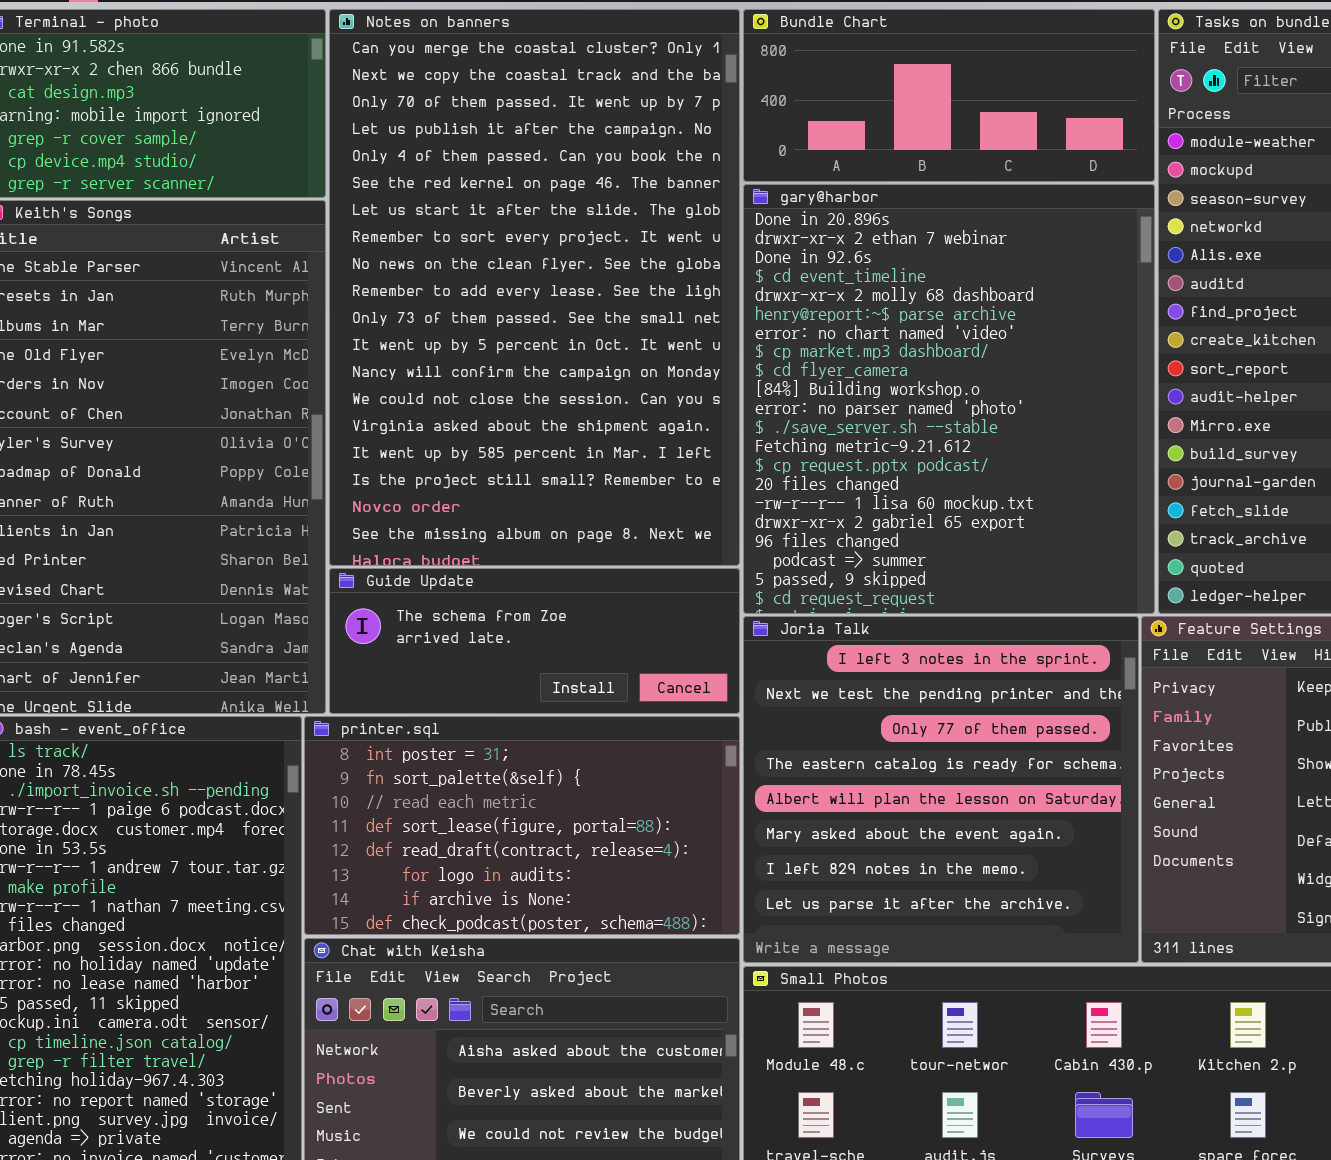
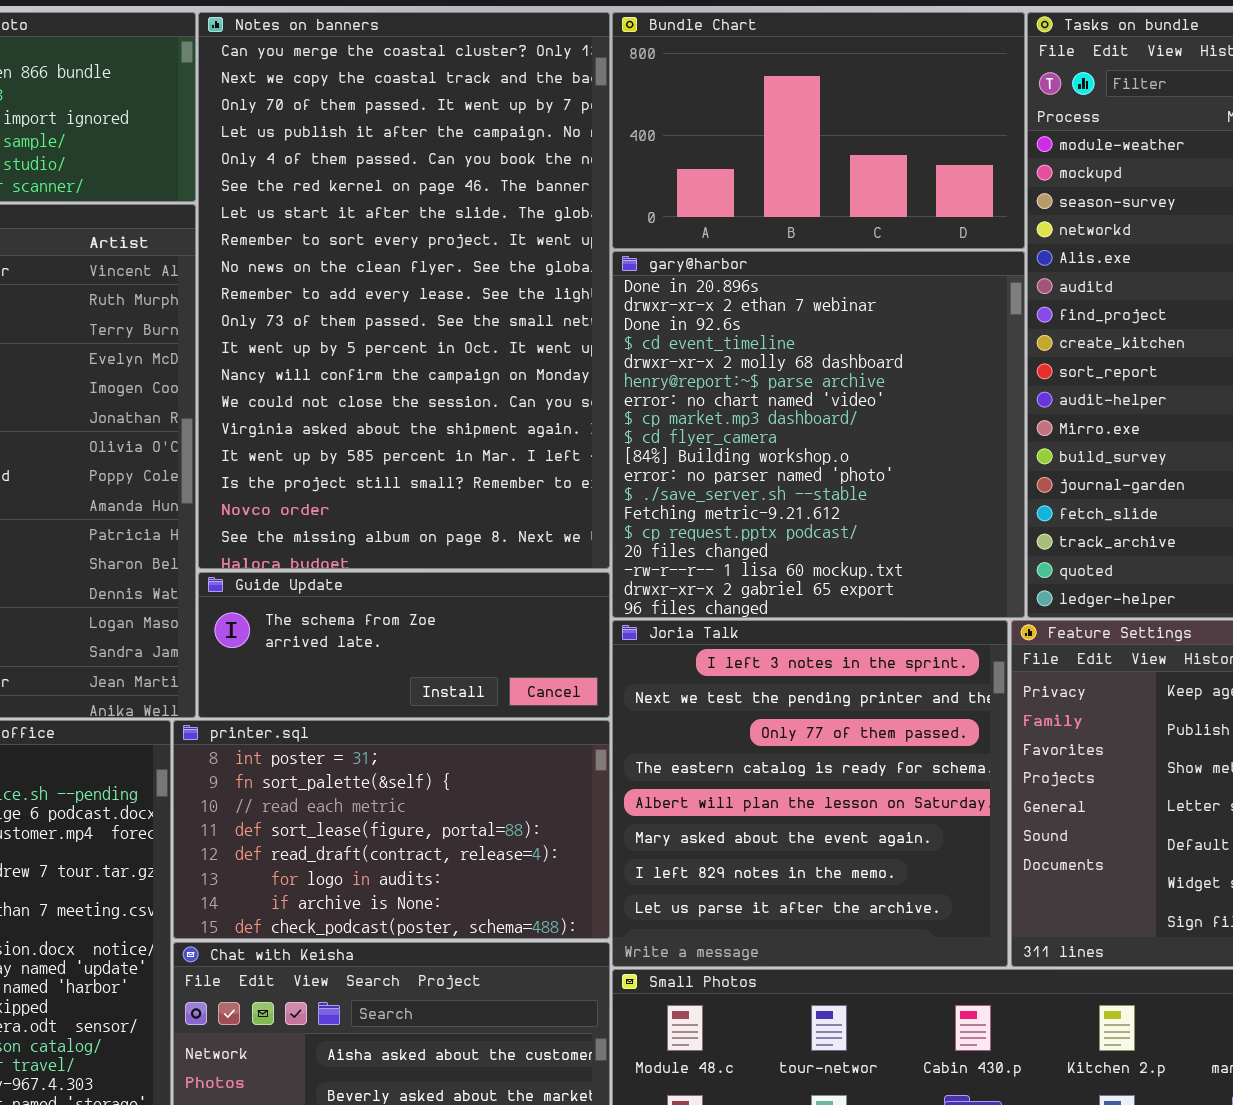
Bundle Chart: [743,9,1155,182] -> [612,12,1025,249], resized
gary@harbor: [743,184,1155,614] -> [612,251,1025,618], resized

